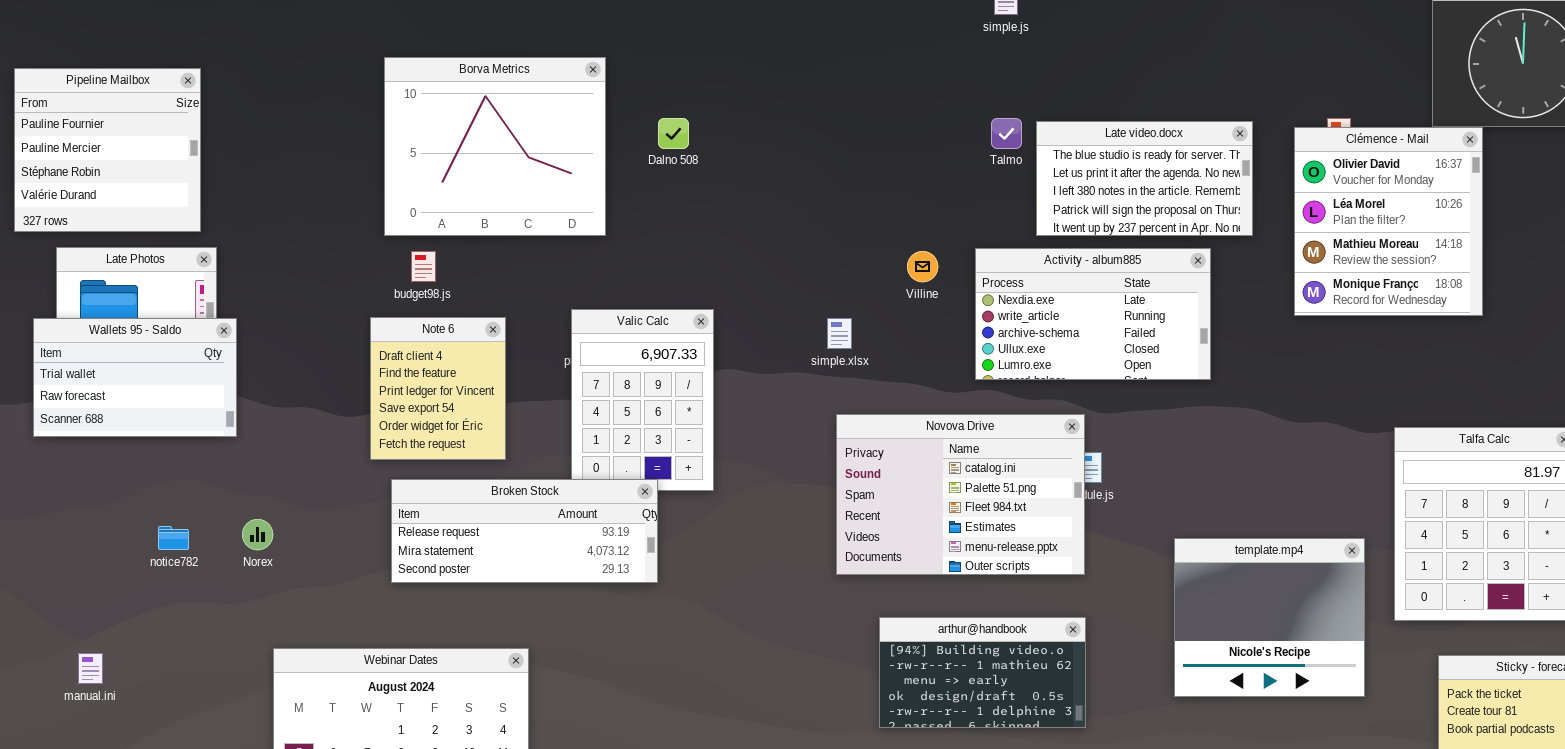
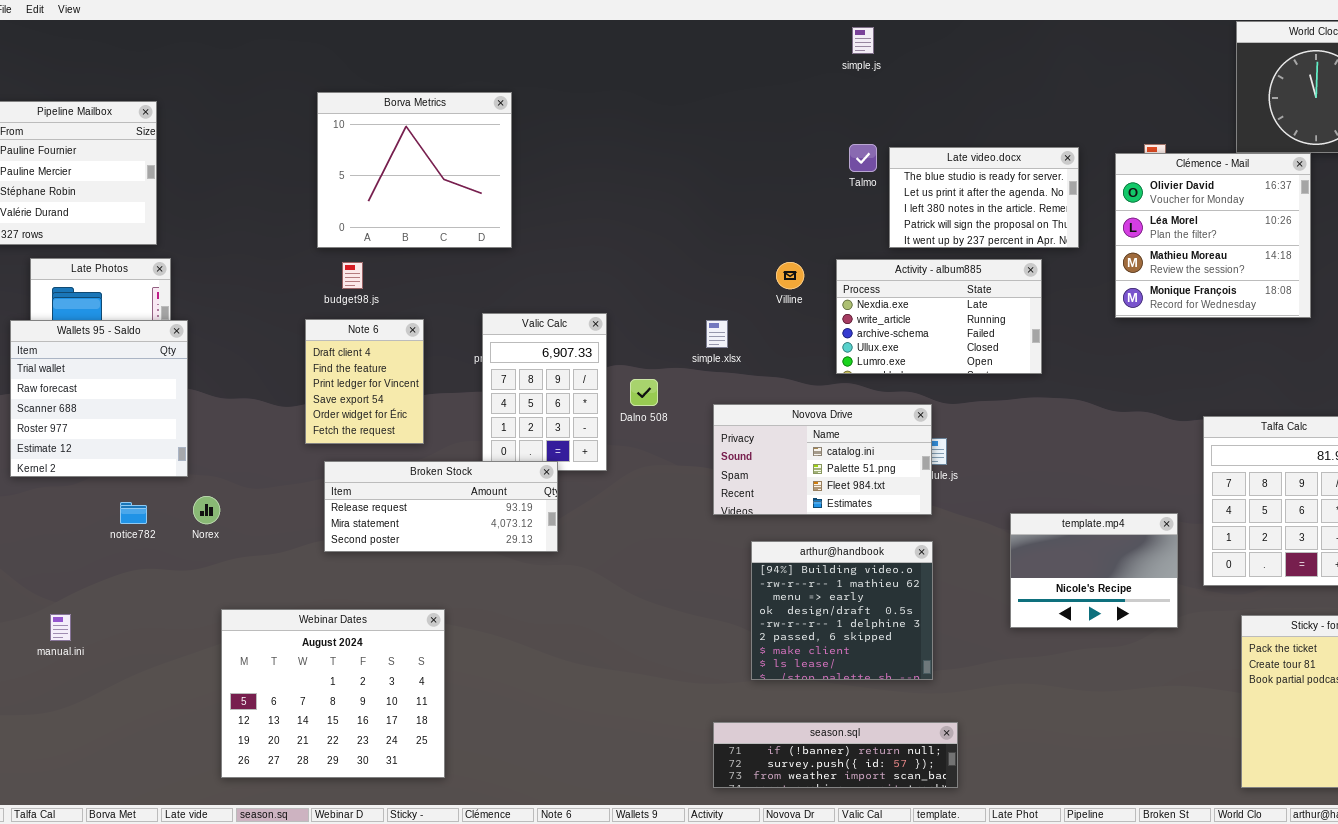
Dalno 508: [658,118,689,149] -> [630,379,658,406], moved
Clémence - Mail: [1294,127,1483,316] -> [1115,153,1311,318], resized
Wallets 95 - Saldo: [33,318,237,437] -> [10,320,188,477], resized
Novova Drive: [836,414,1085,575] -> [713,404,932,515], resized
template.mp4: [1174,538,1365,697] -> [1010,513,1178,628], resized
arthur@handbook: [879,617,1086,728] -> [751,541,933,680], resized

